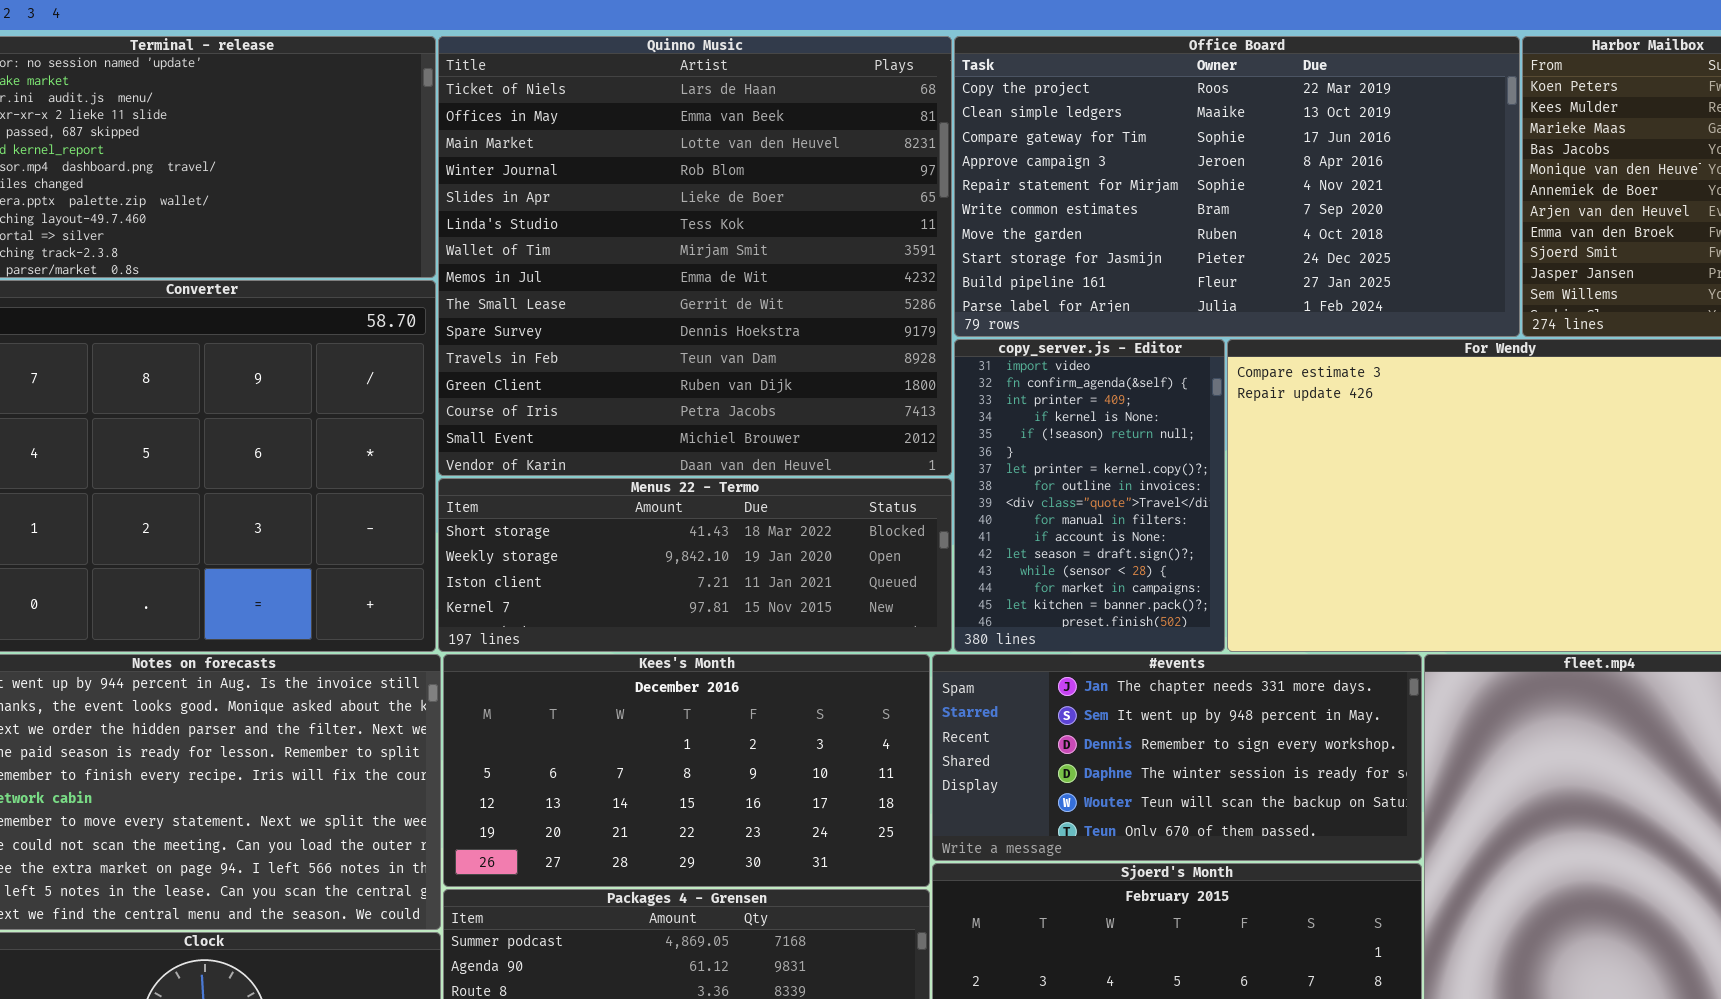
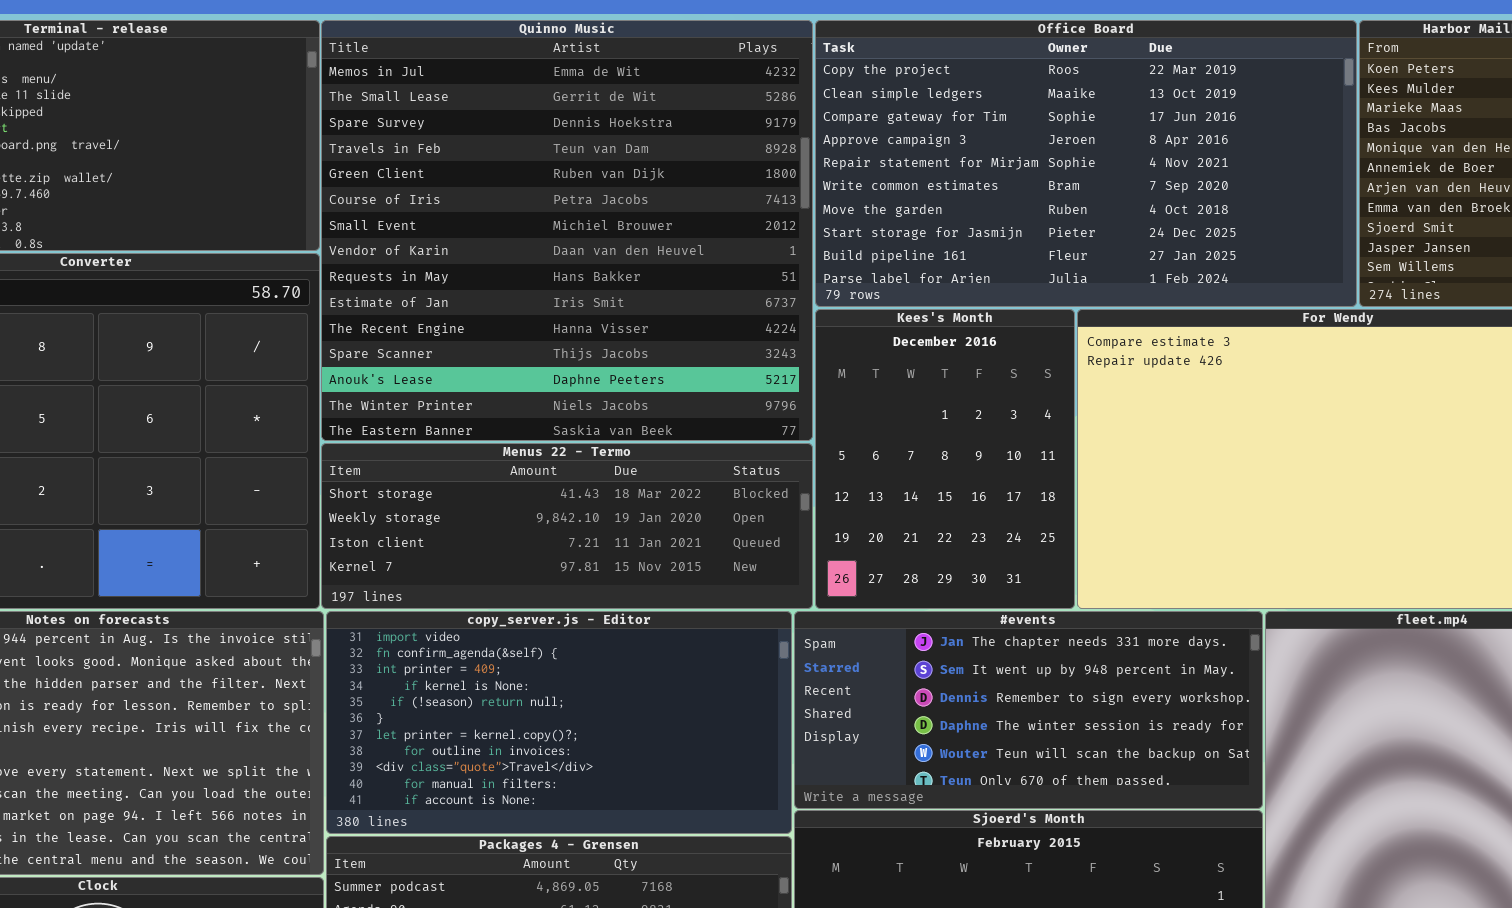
Quinno Music: [438,36,952,476] -> [321,20,813,441], scrolled down 7 rows
copy_server.js - Editor: [954,339,1225,652] -> [326,611,792,834], moved, resized
Kees's Month: [443,654,930,887] -> [815,309,1075,609], moved, resized

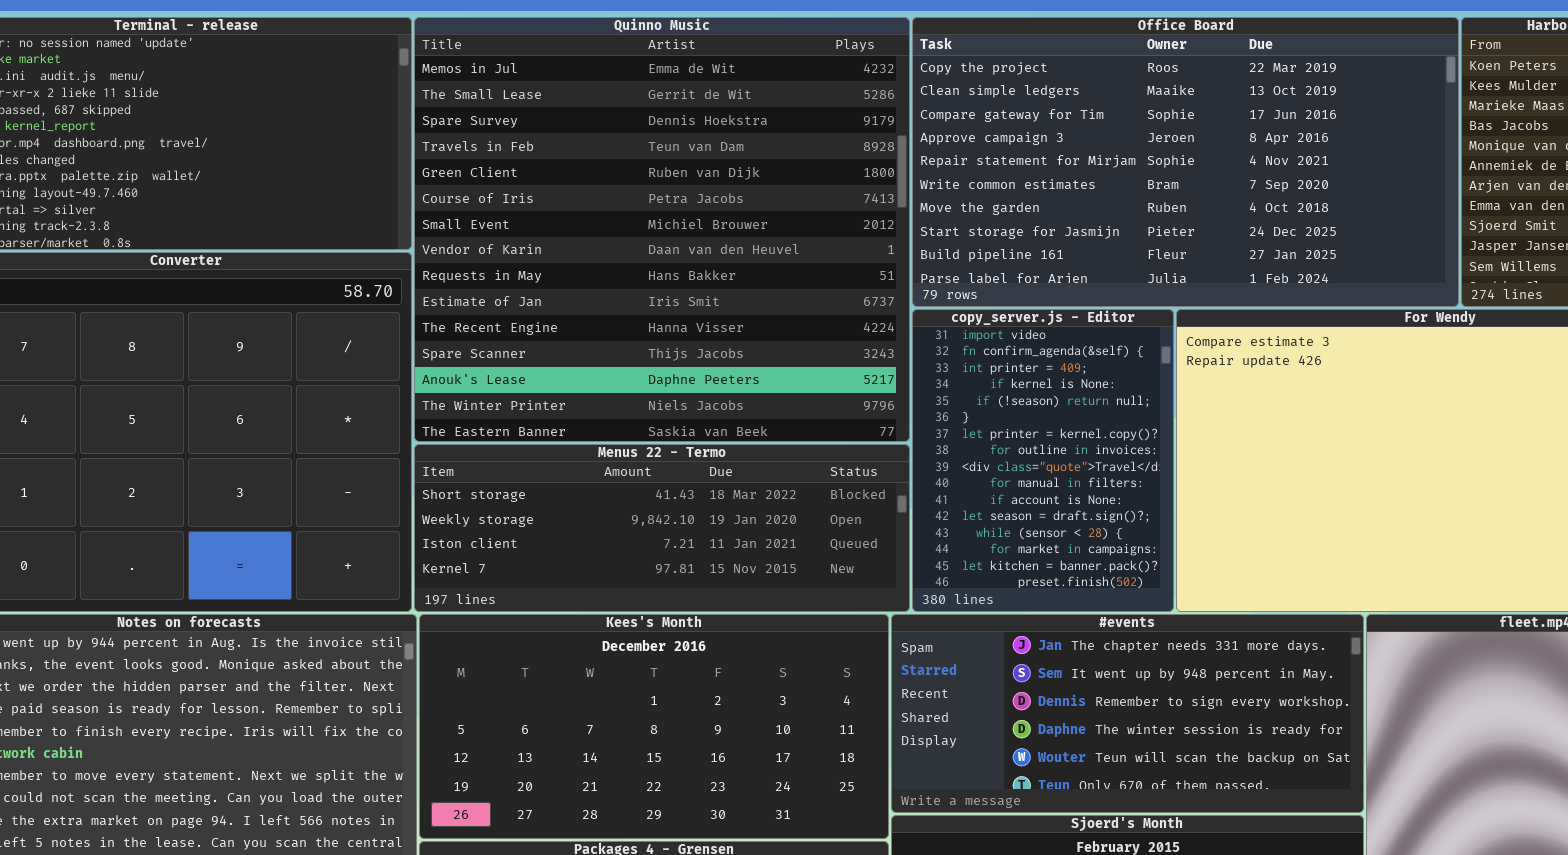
Kees's Month: [815,309,1075,609] -> [419,614,889,839], moved, resized
copy_server.js - Editor: [326,611,792,834] -> [912,309,1174,612], moved, resized

